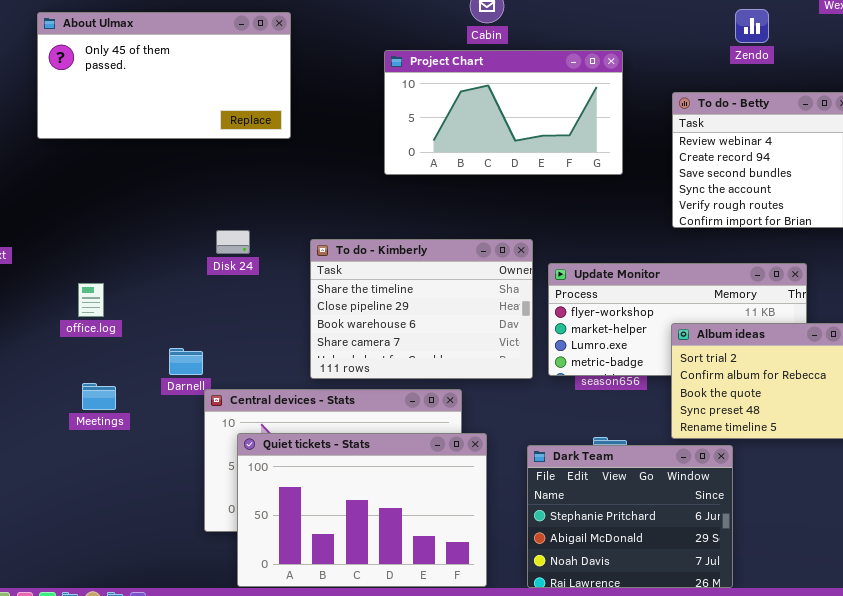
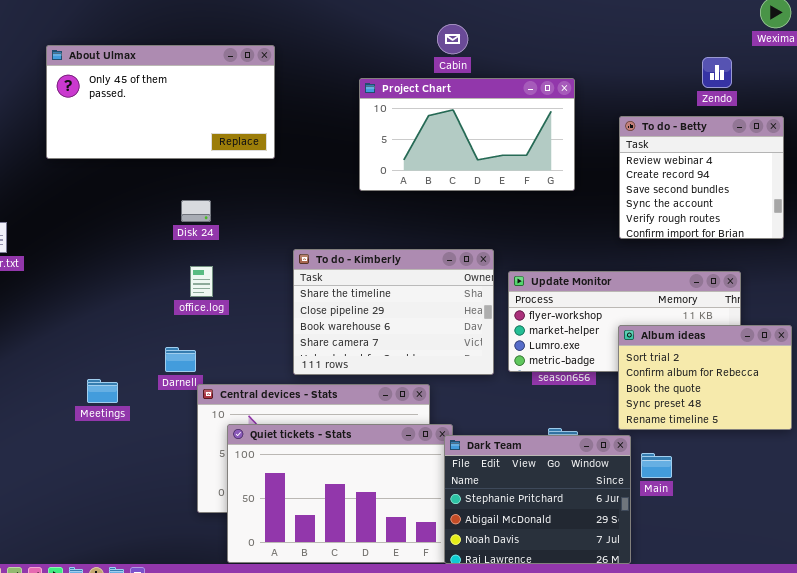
Zendo: [735,9,769,43] -> [702,57,732,88], moved
Disk 24: [216,230,250,254] -> [181,200,211,222], moved
office.log: [78,283,104,317] -> [190,266,213,297], moved
Dark Team: [527,445,733,588] -> [444,435,631,564], moved

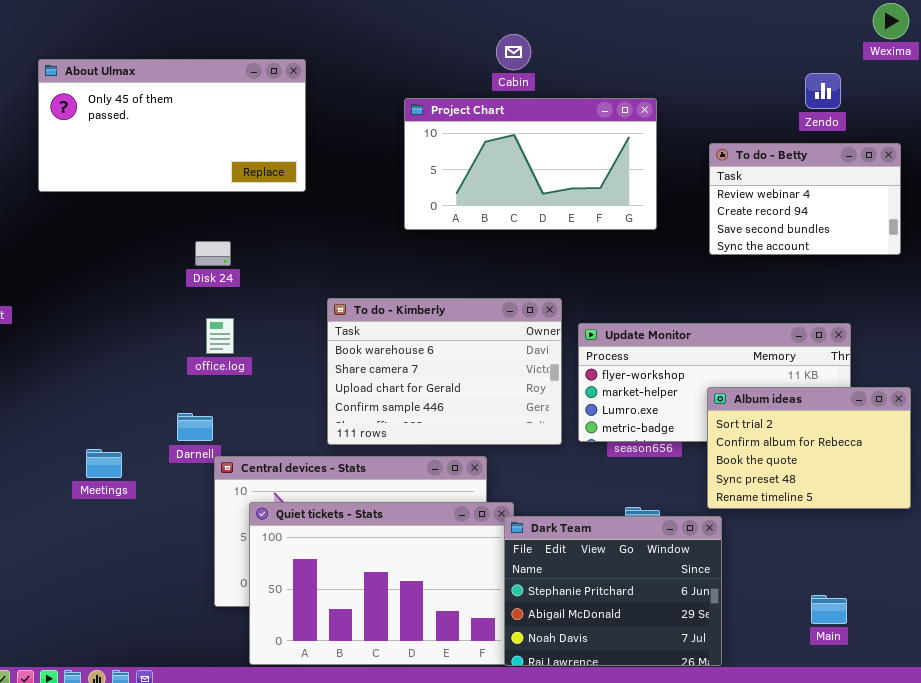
To do - Betty: [619,116,784,239] -> [709,143,901,255], resized
To do - Kimberly: [293,249,494,375] -> [327,298,562,445], scrolled down 2 rows
Main: [641,453,672,478] -> [811,595,847,624], moved

